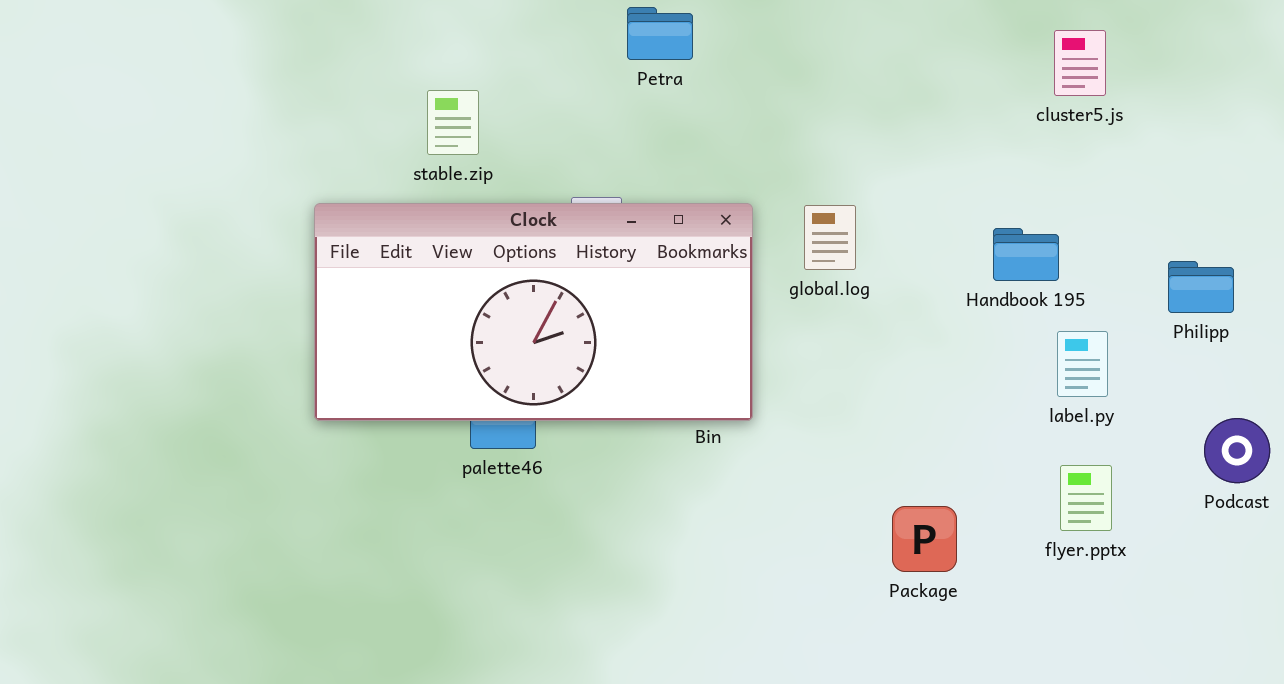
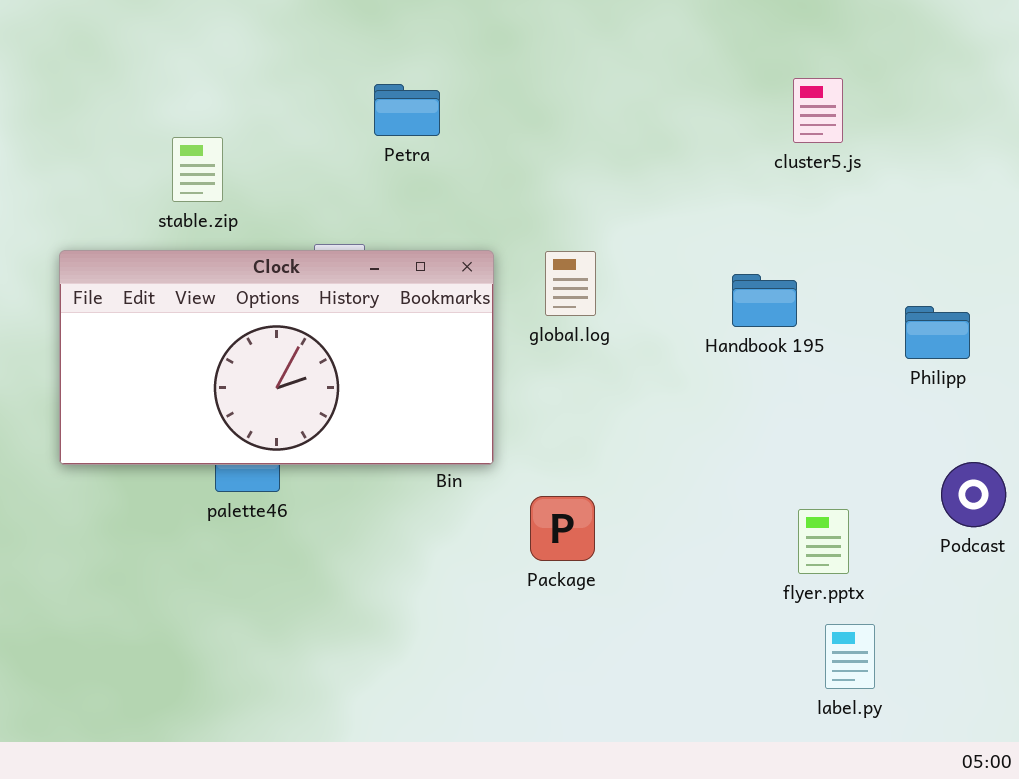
Petra: [627,7,693,60] -> [374,84,440,136], moved
label.py: [1057,331,1108,397] -> [825,624,875,689], moved
Package: [892,506,957,572] -> [530,496,595,561], moved

